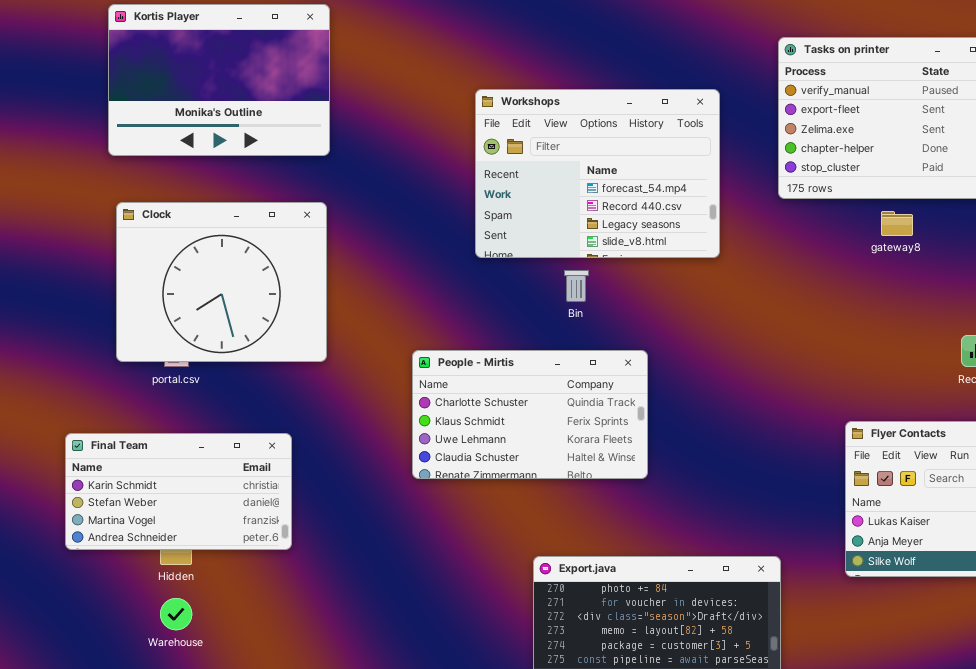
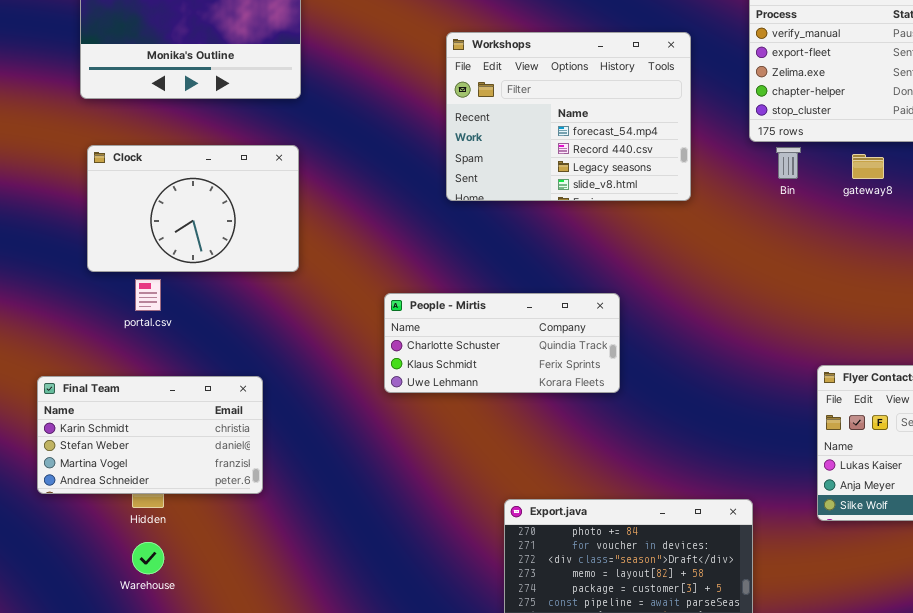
Clock: [116,202,327,362] -> [87,145,299,272], resized
Bin: [564,270,589,302] -> [776,147,801,179], moved
People - Mirtis: [412,350,648,479] -> [384,293,620,393], resized

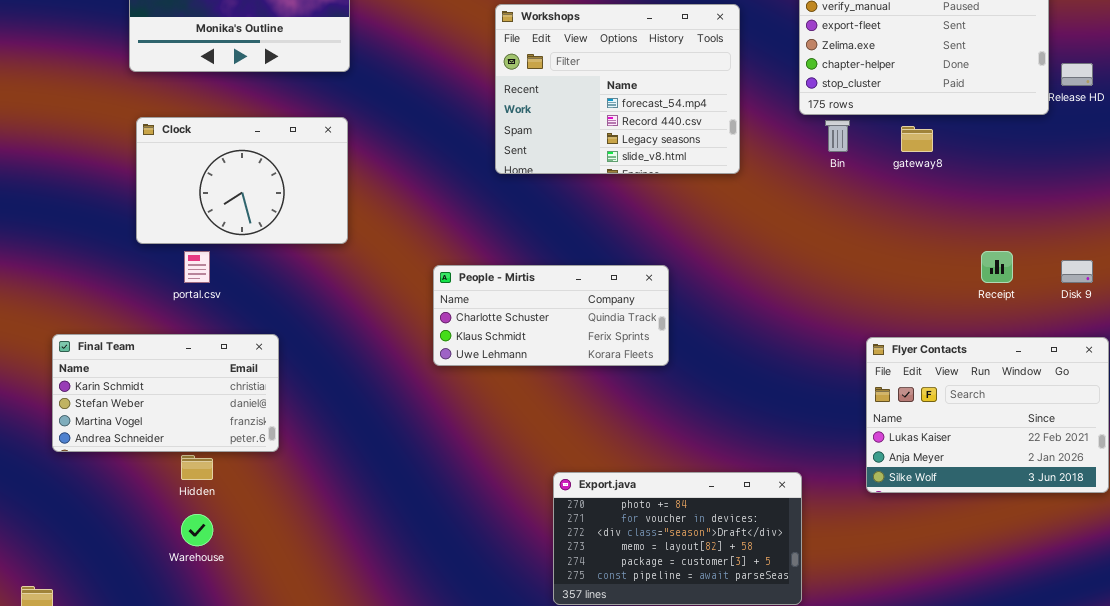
Final Team: [37,376,263,494] -> [52,334,279,452], moved

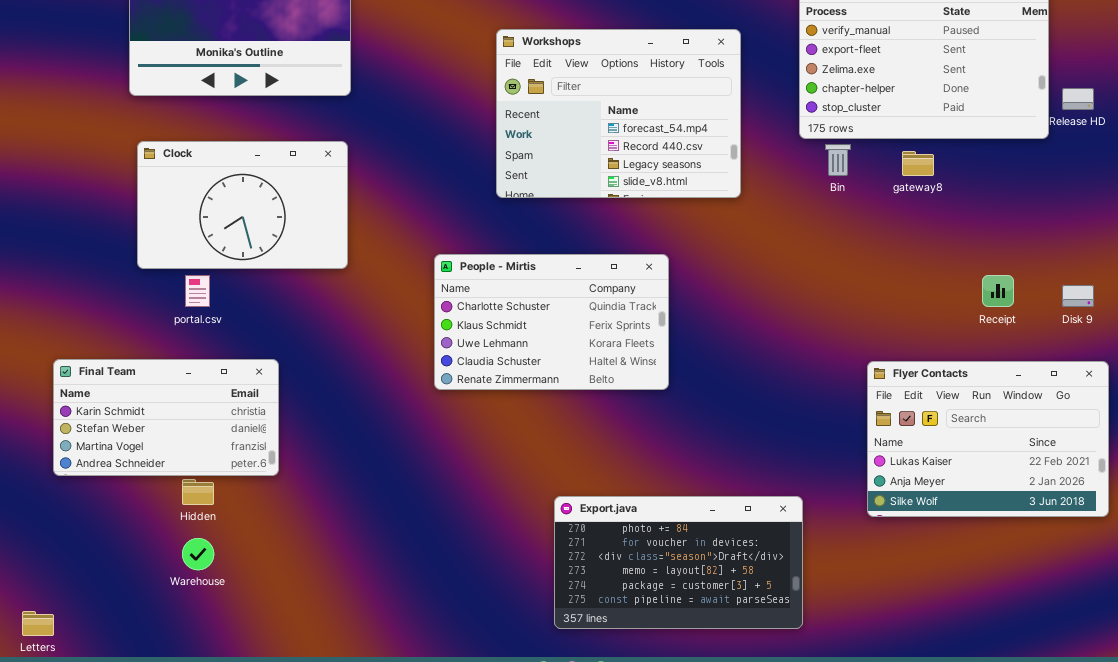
People - Mirtis: [433,265,669,366] -> [434,254,669,390], resized

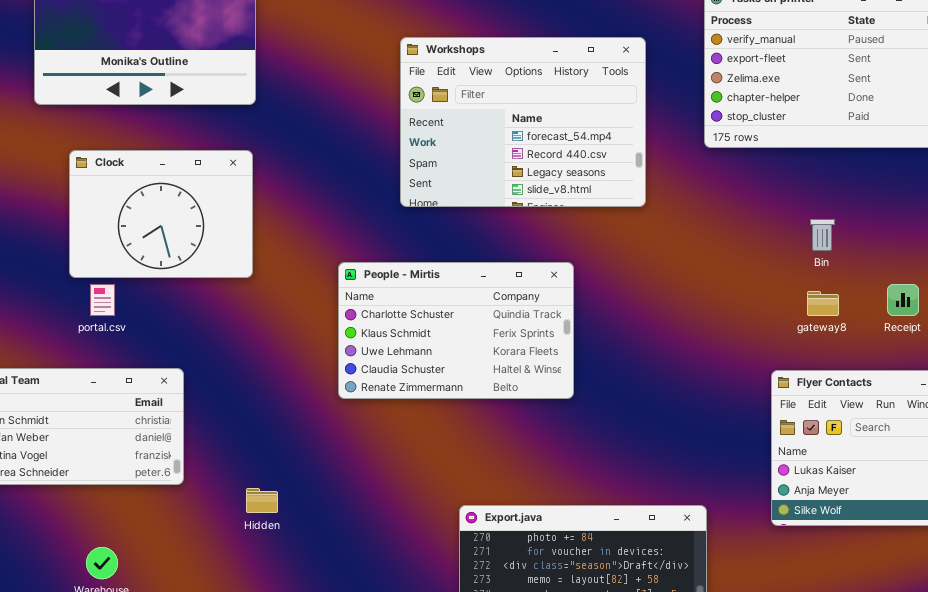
Clock: [137,141,348,269] -> [69,150,253,278], resized
Bin: [825,144,851,176] -> [810,219,835,251], moved
gateway8: [902,151,934,176] -> [807,291,839,316], moved
Hidden: [182,479,214,505] -> [246,488,278,513], moved

